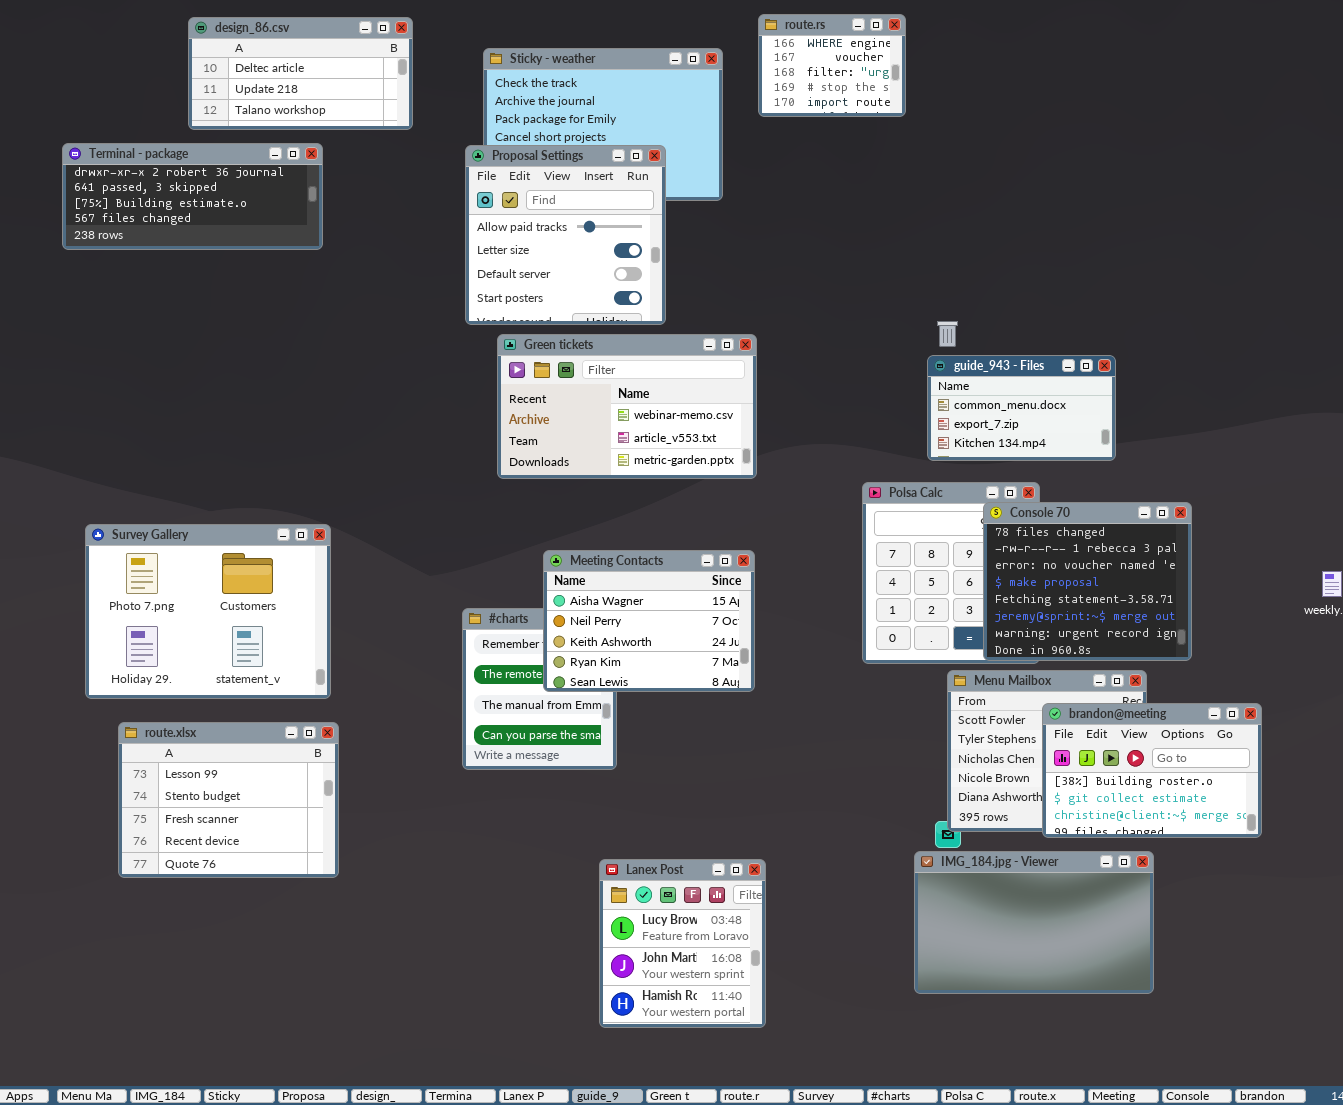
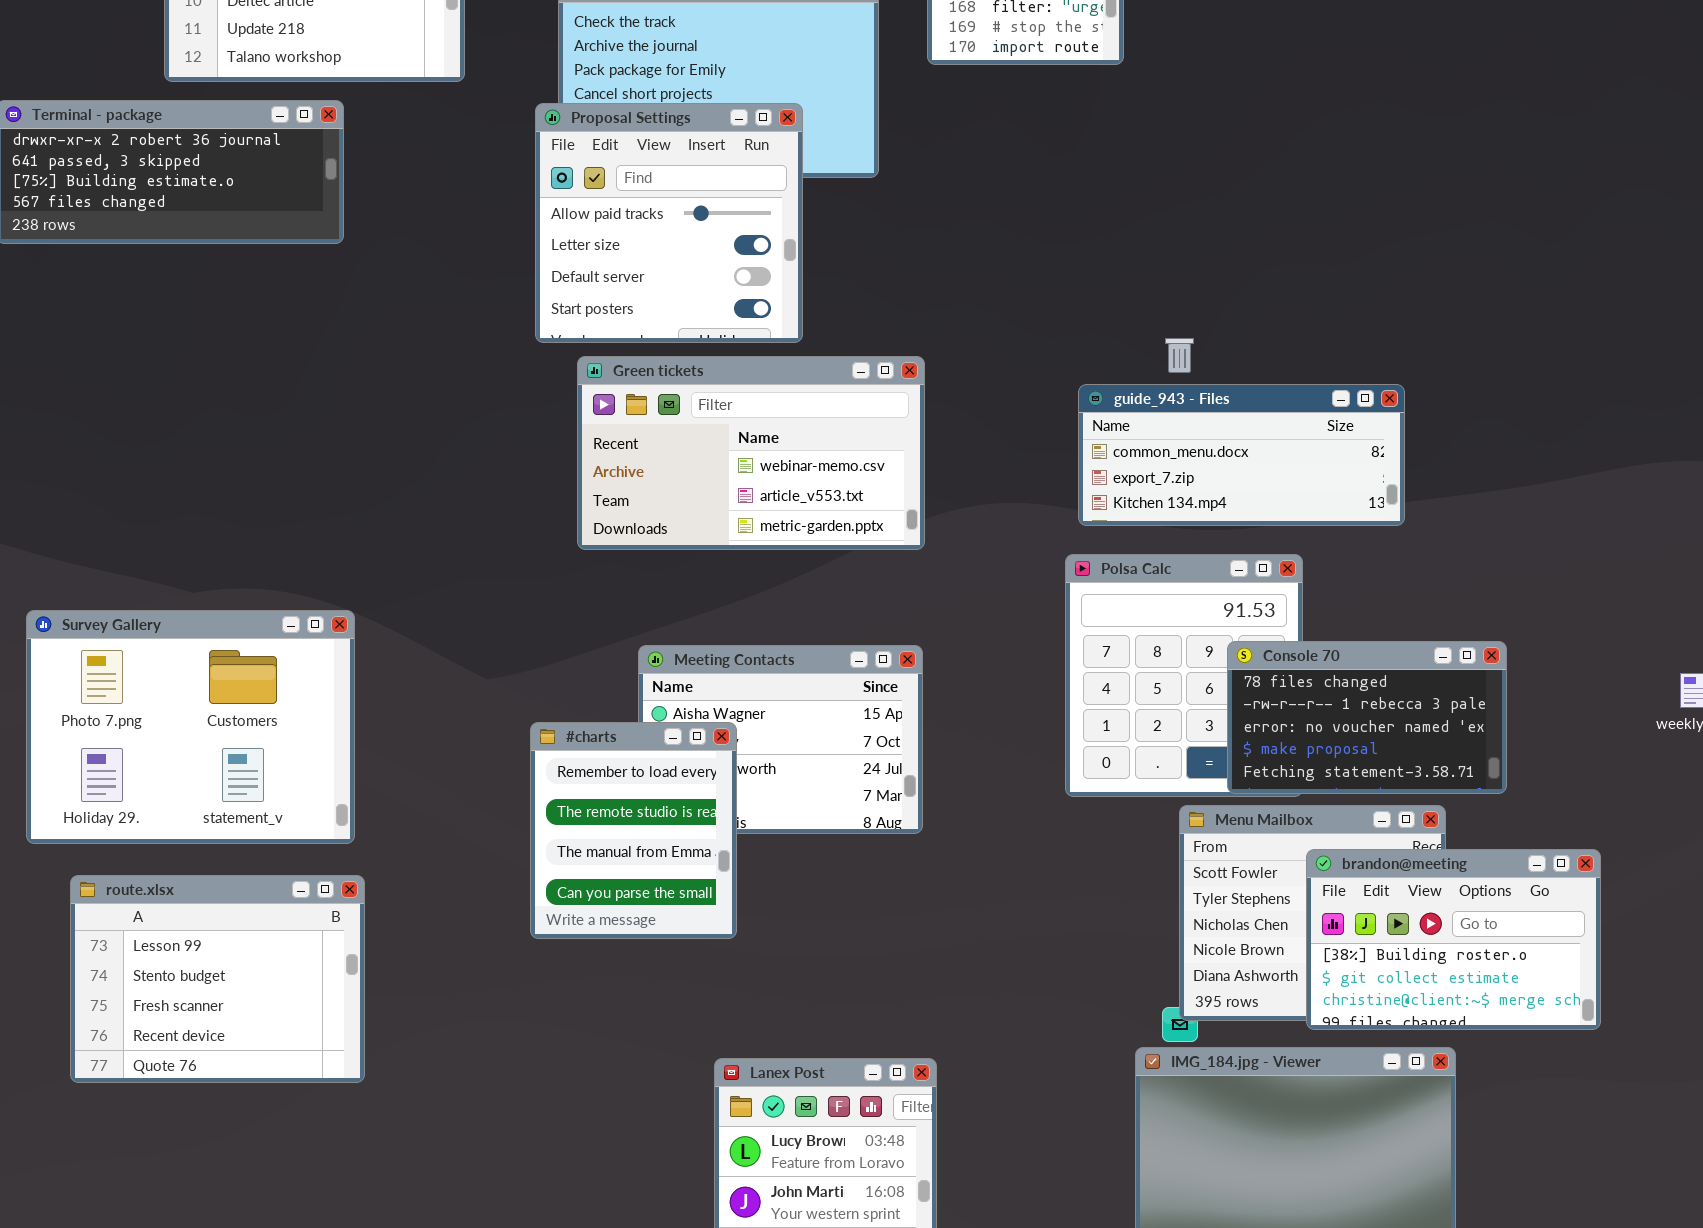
guide_943 - Files: [927,355,1116,461] -> [1078,384,1405,526], resized
Console 70: [983,502,1192,661] -> [1227,641,1507,794], resized
#charts: [462,608,617,770] -> [530,722,737,939], raised

